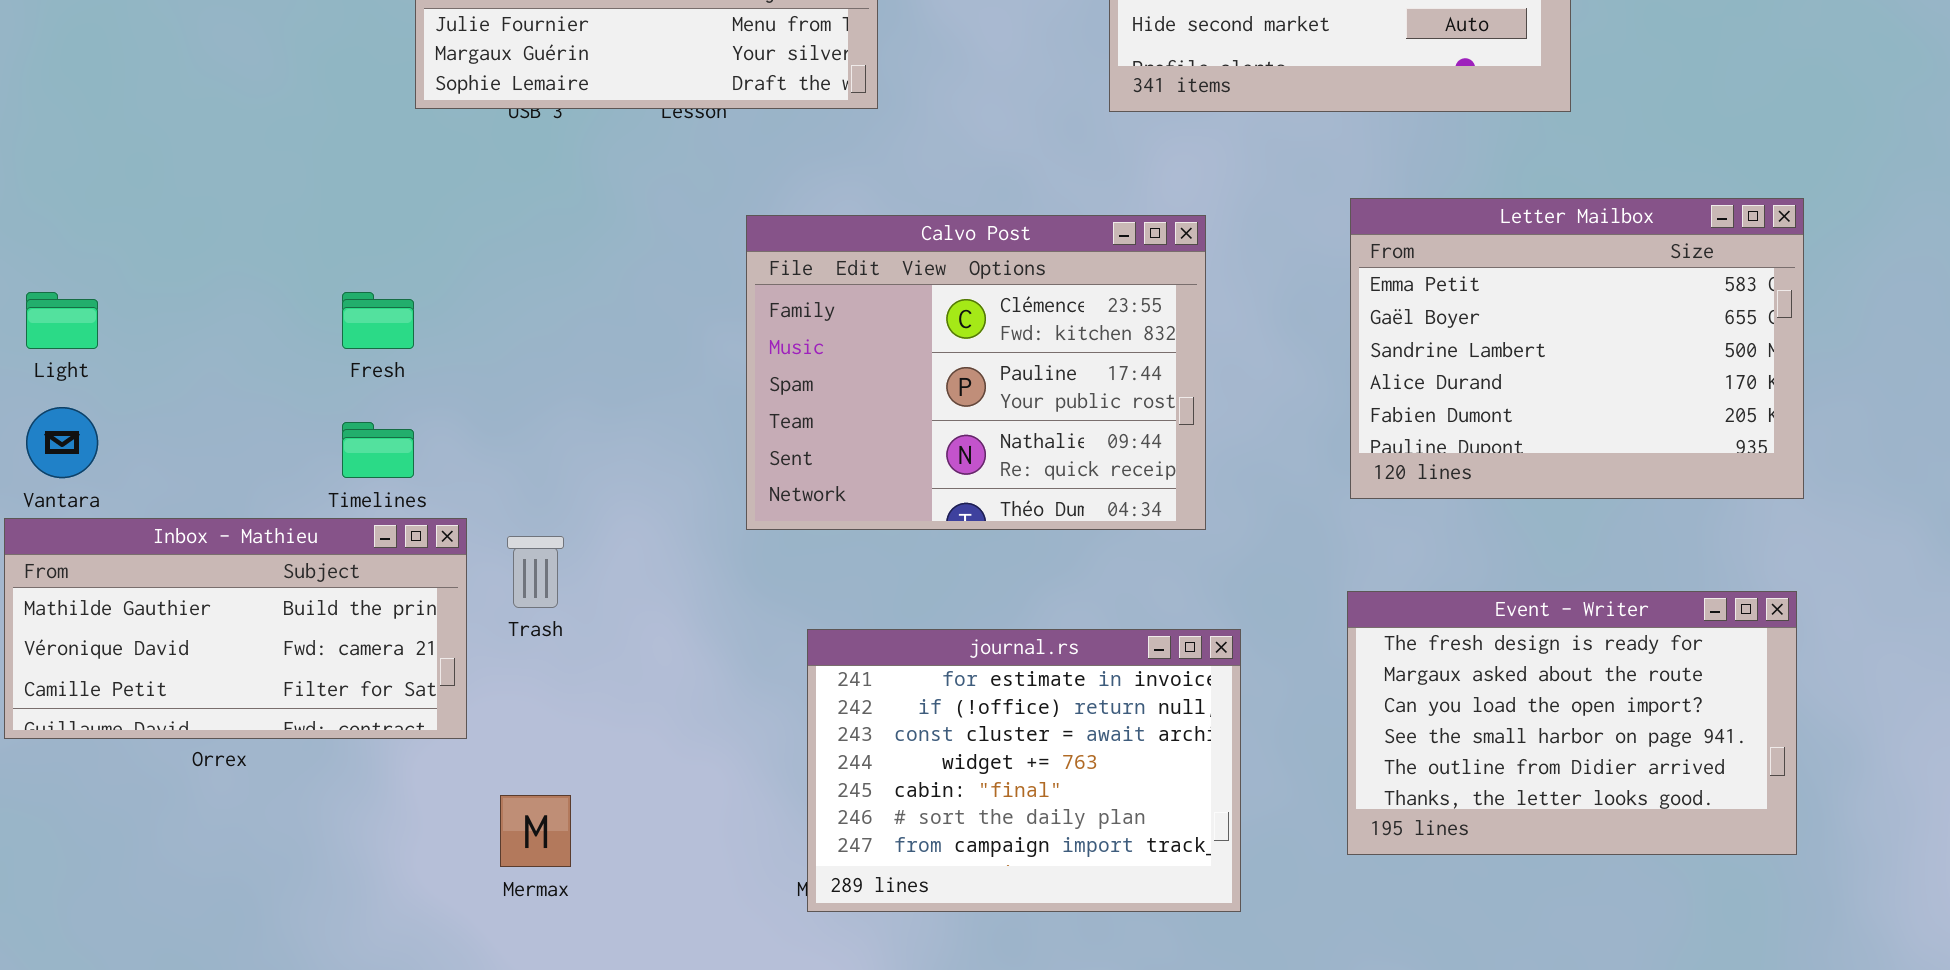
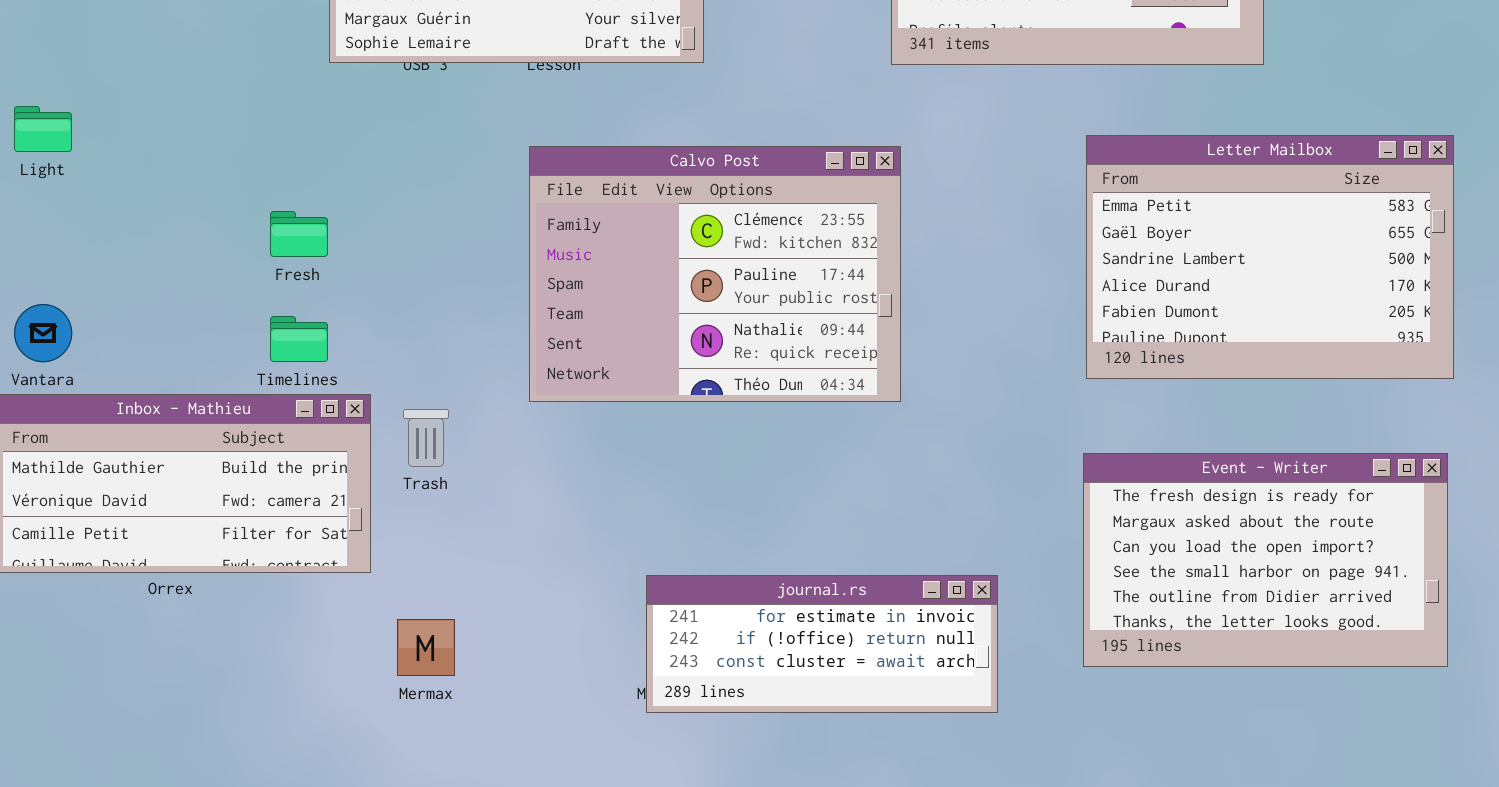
Calvo Post: [746,215,1206,530] -> [529,146,901,402], moved
Light: [26,292,98,349] -> [14,106,72,152], moved
journal.rs: [807,629,1241,912] -> [646,575,998,713], resized

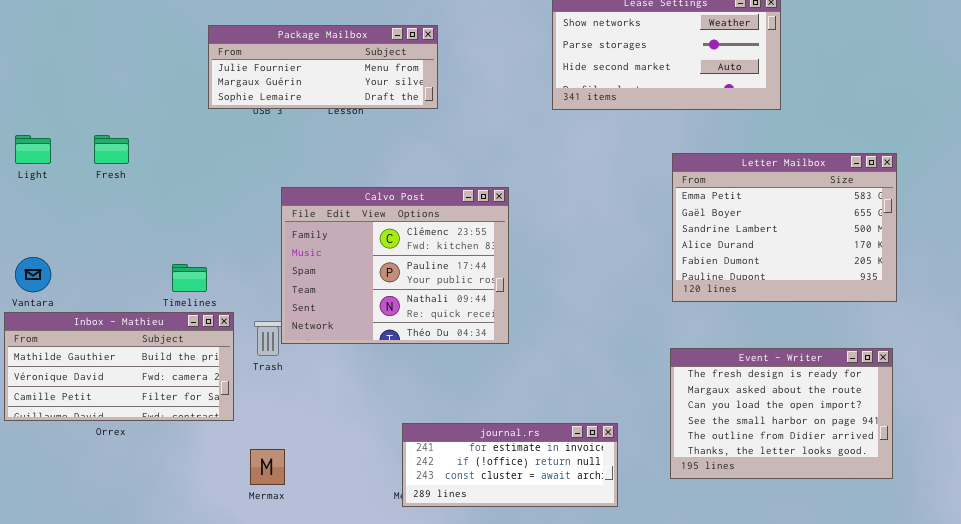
Calvo Post: [529,146,901,402] -> [281,187,509,344], moved
Fresh: [270,211,328,257] -> [94,135,129,164], moved

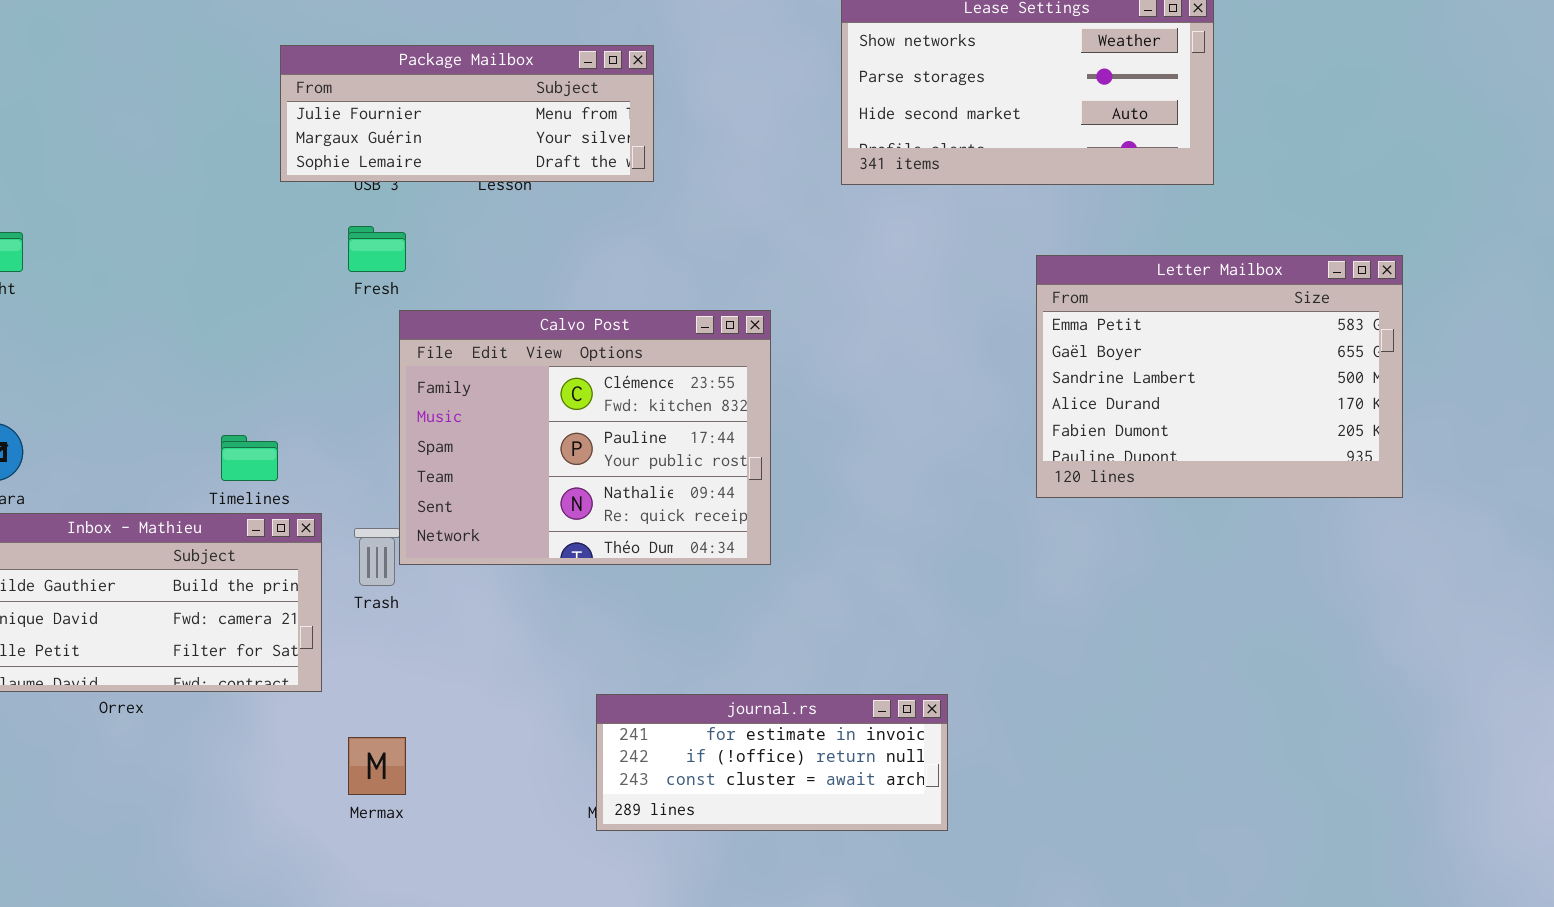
Fresh: [94,135,129,164] -> [348,226,406,272], moved
Event - Writer: [670,348,893,479] -> none, closed

